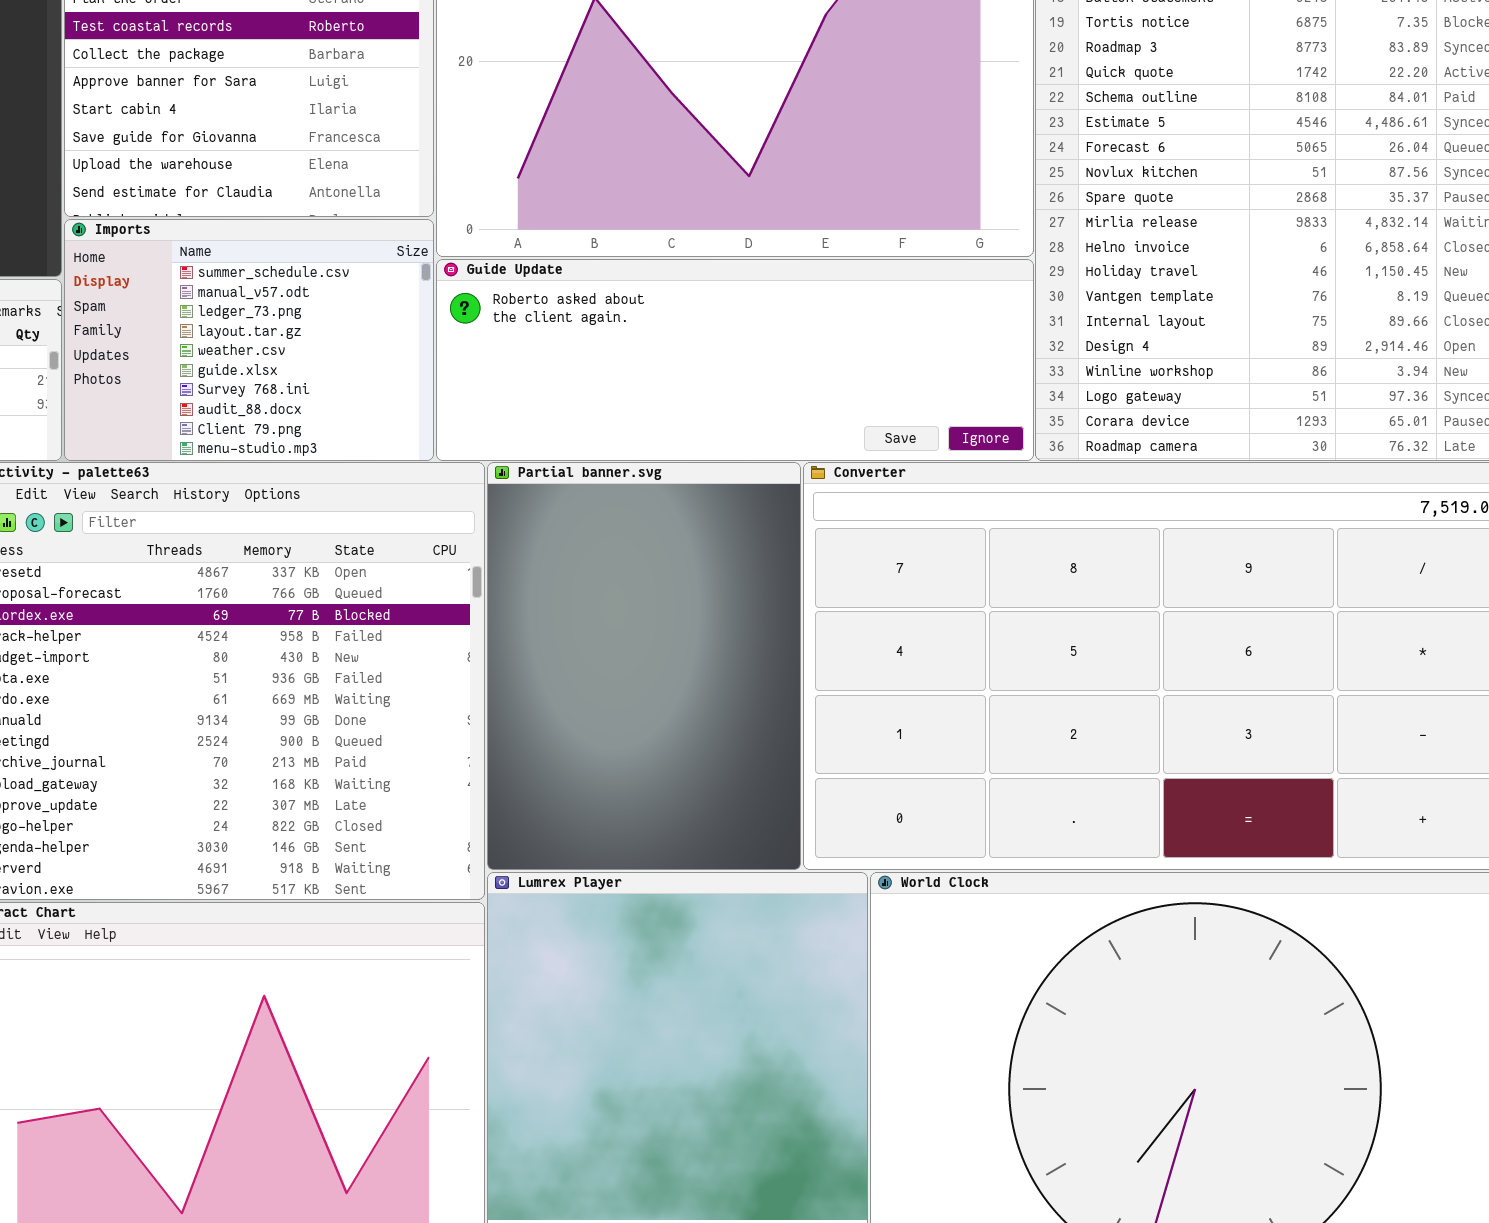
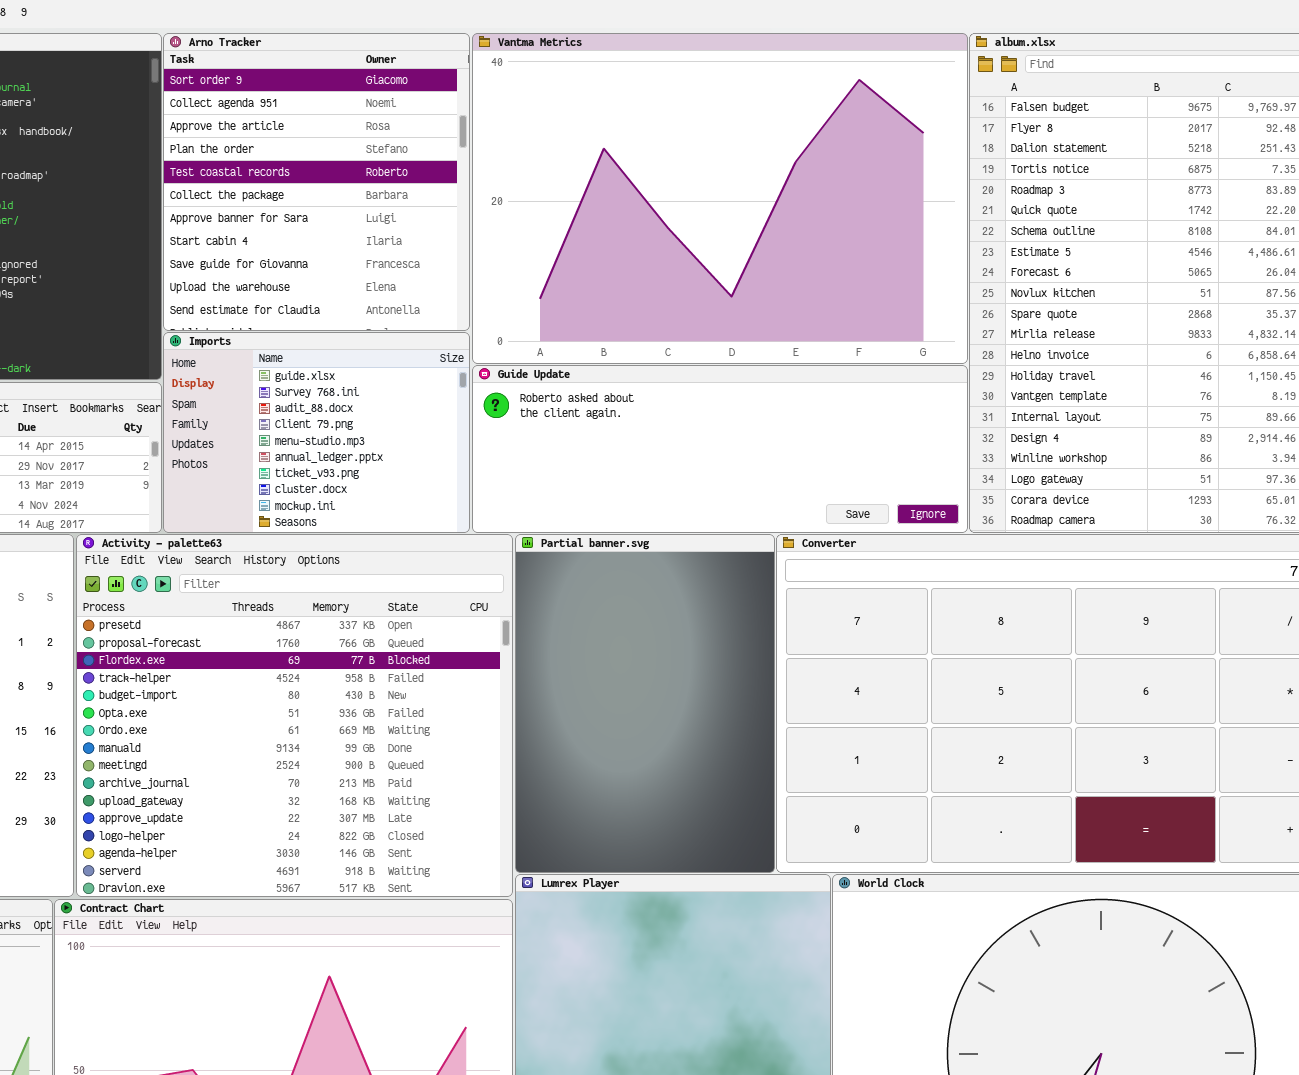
Imports: [64,219,434,461] -> [163,332,470,533], scrolled down 5 rows

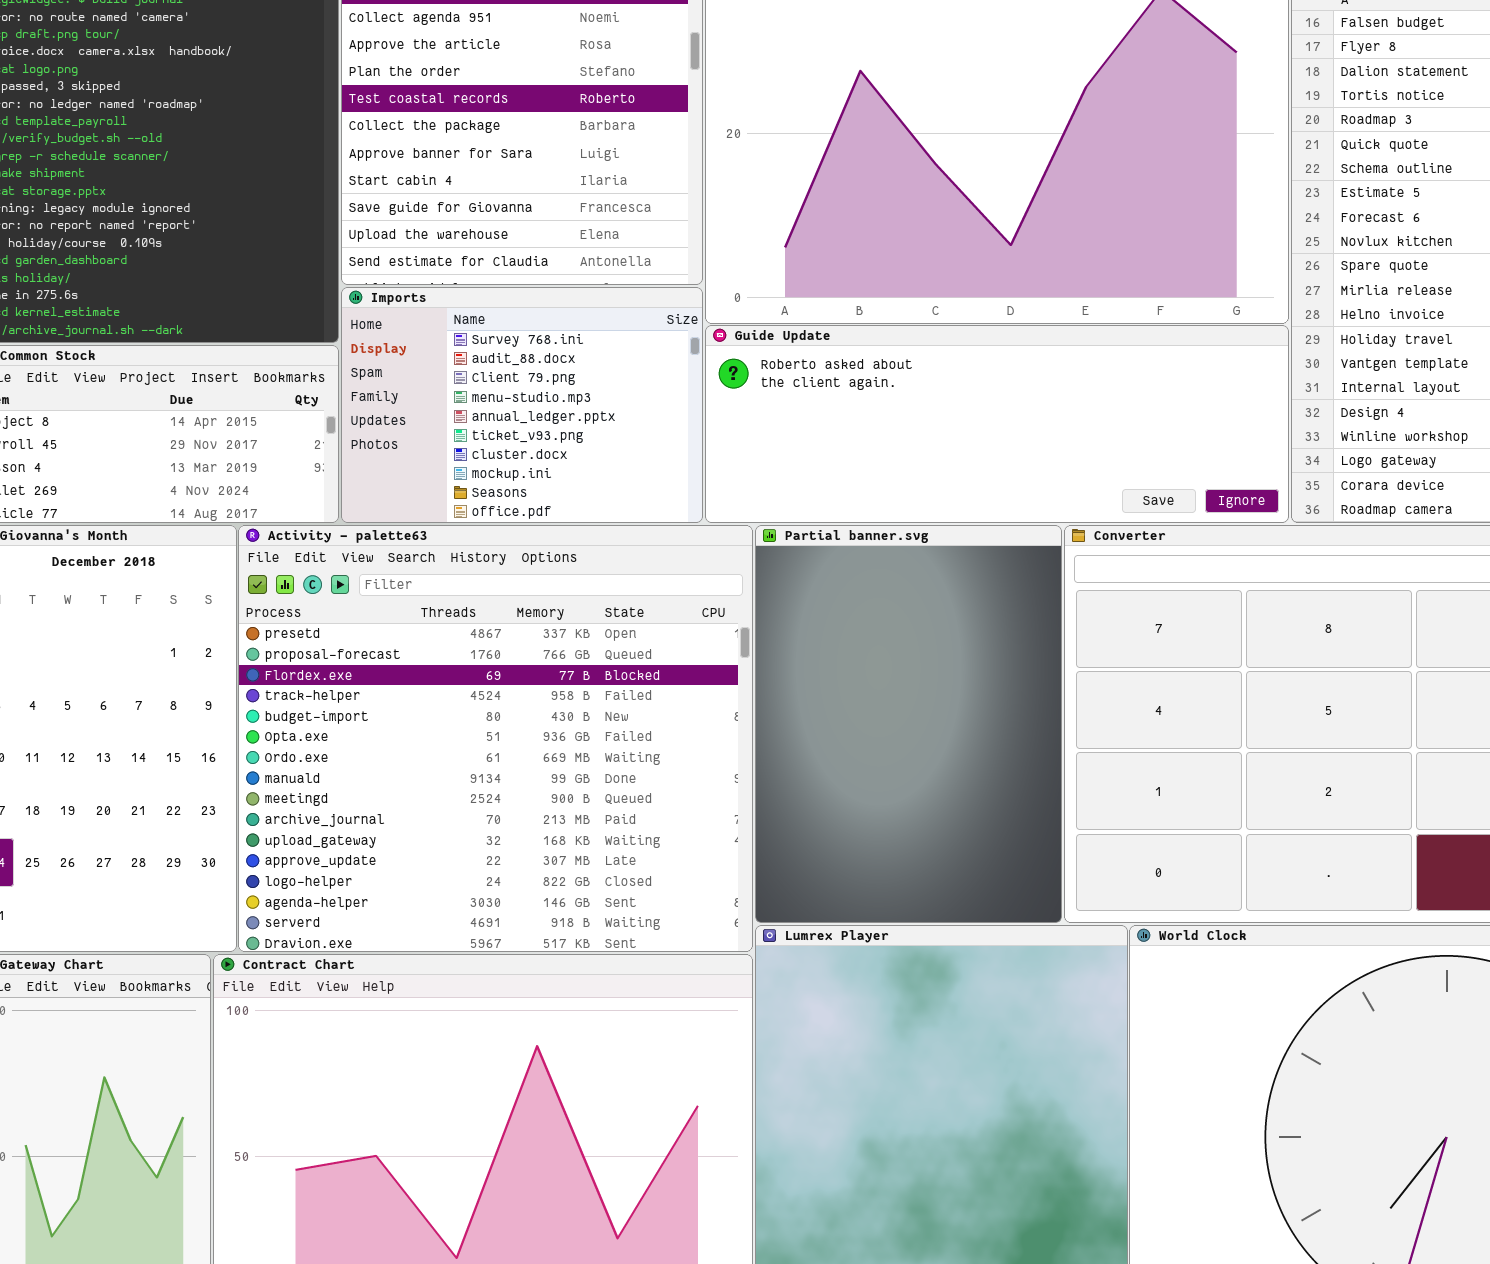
Imports: [163,332,470,533] -> [341,287,703,523], scrolled down 1 row

